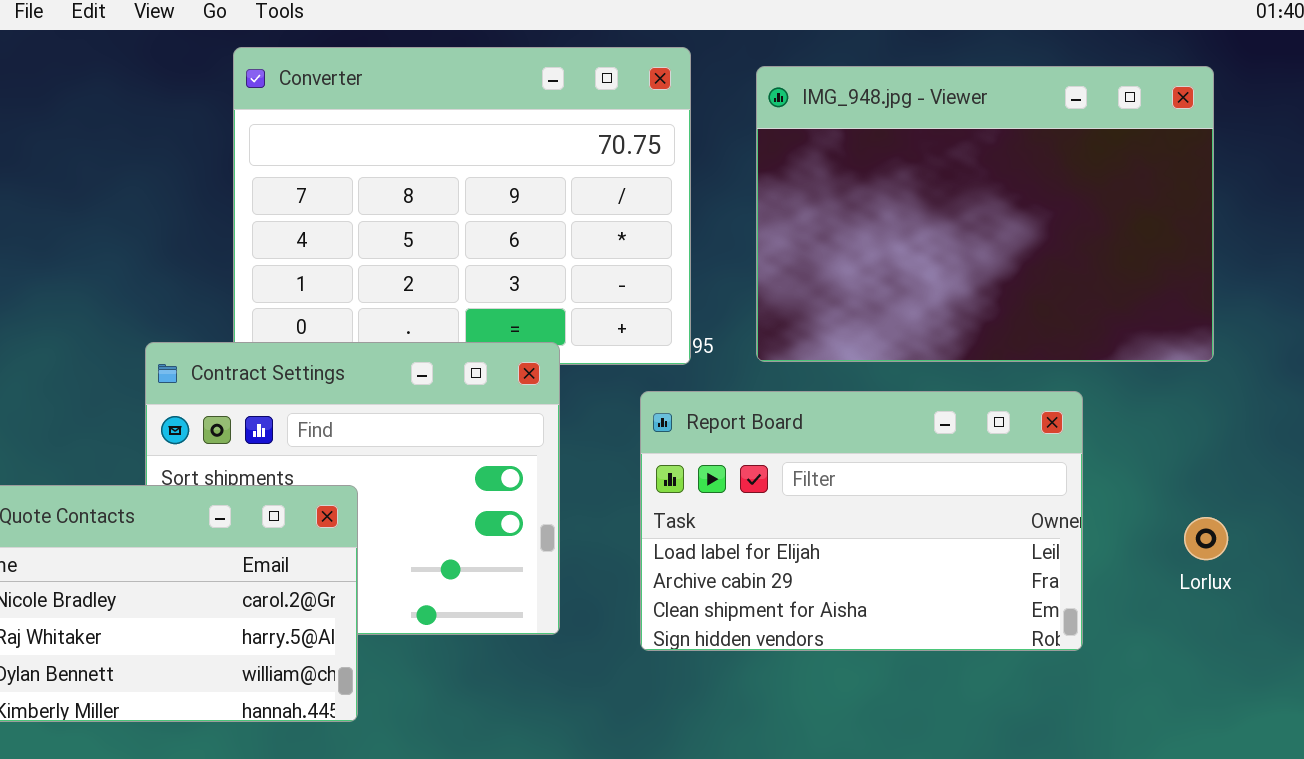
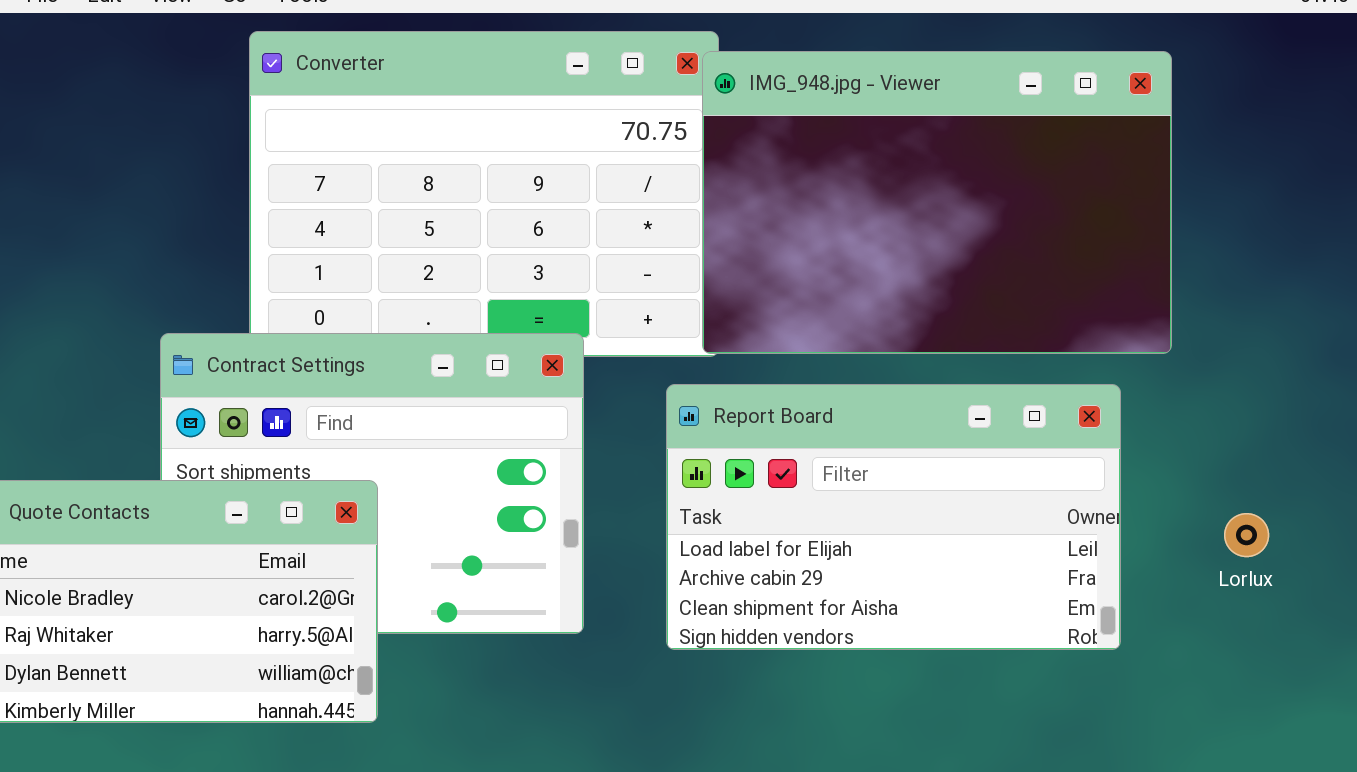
IMG_948.jpg - Viewer: [756,66,1214,362] -> [702,51,1172,354], moved

